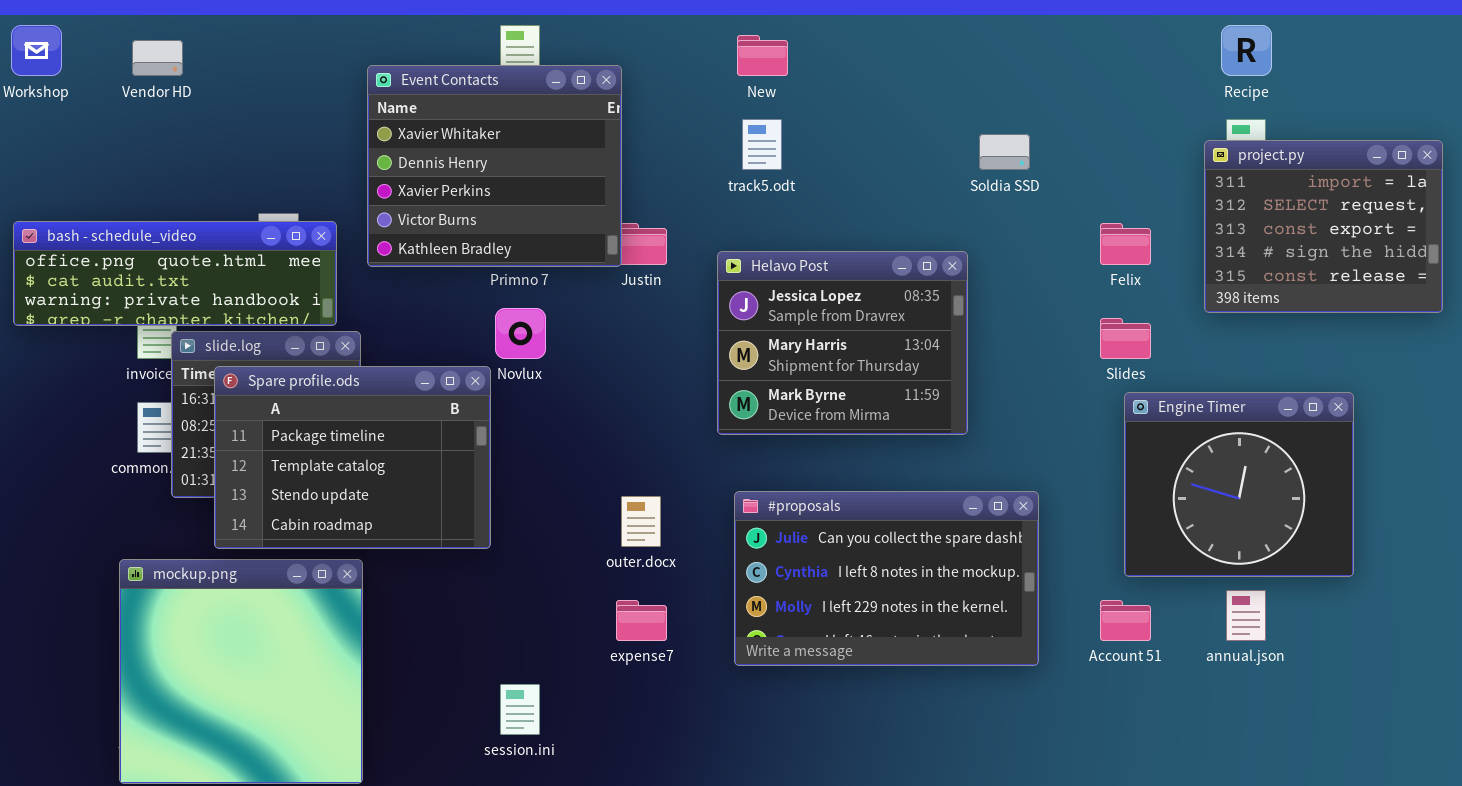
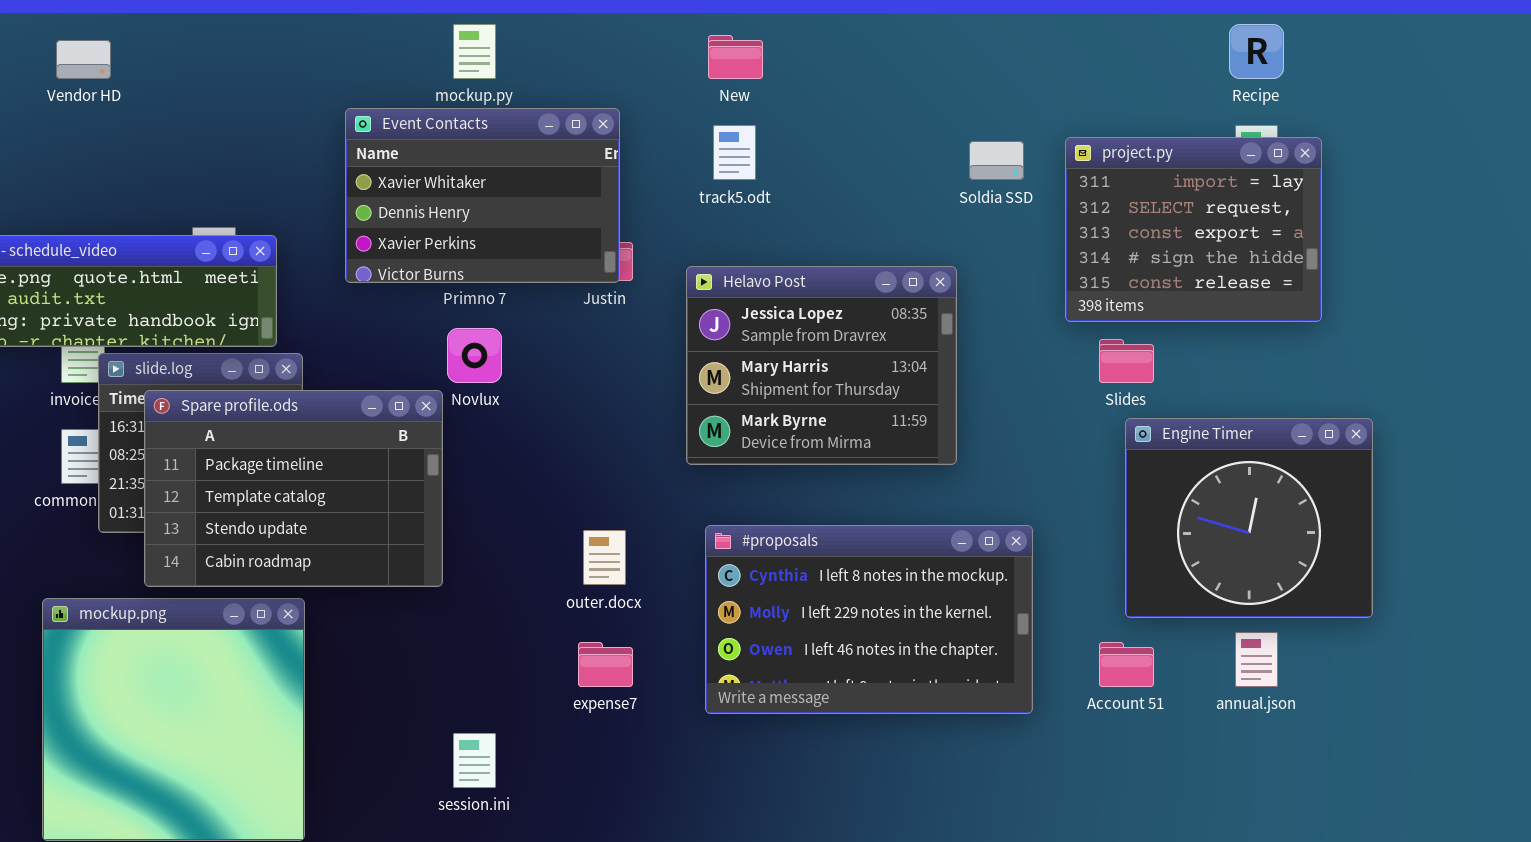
Event Contacts: [367,65,622,267] -> [345,108,620,283], moved, resized
project.py: [1204,140,1443,313] -> [1065,137,1322,322], moved
#proposals: [734,491,1039,666] -> [705,525,1033,714], scrolled down 1 row

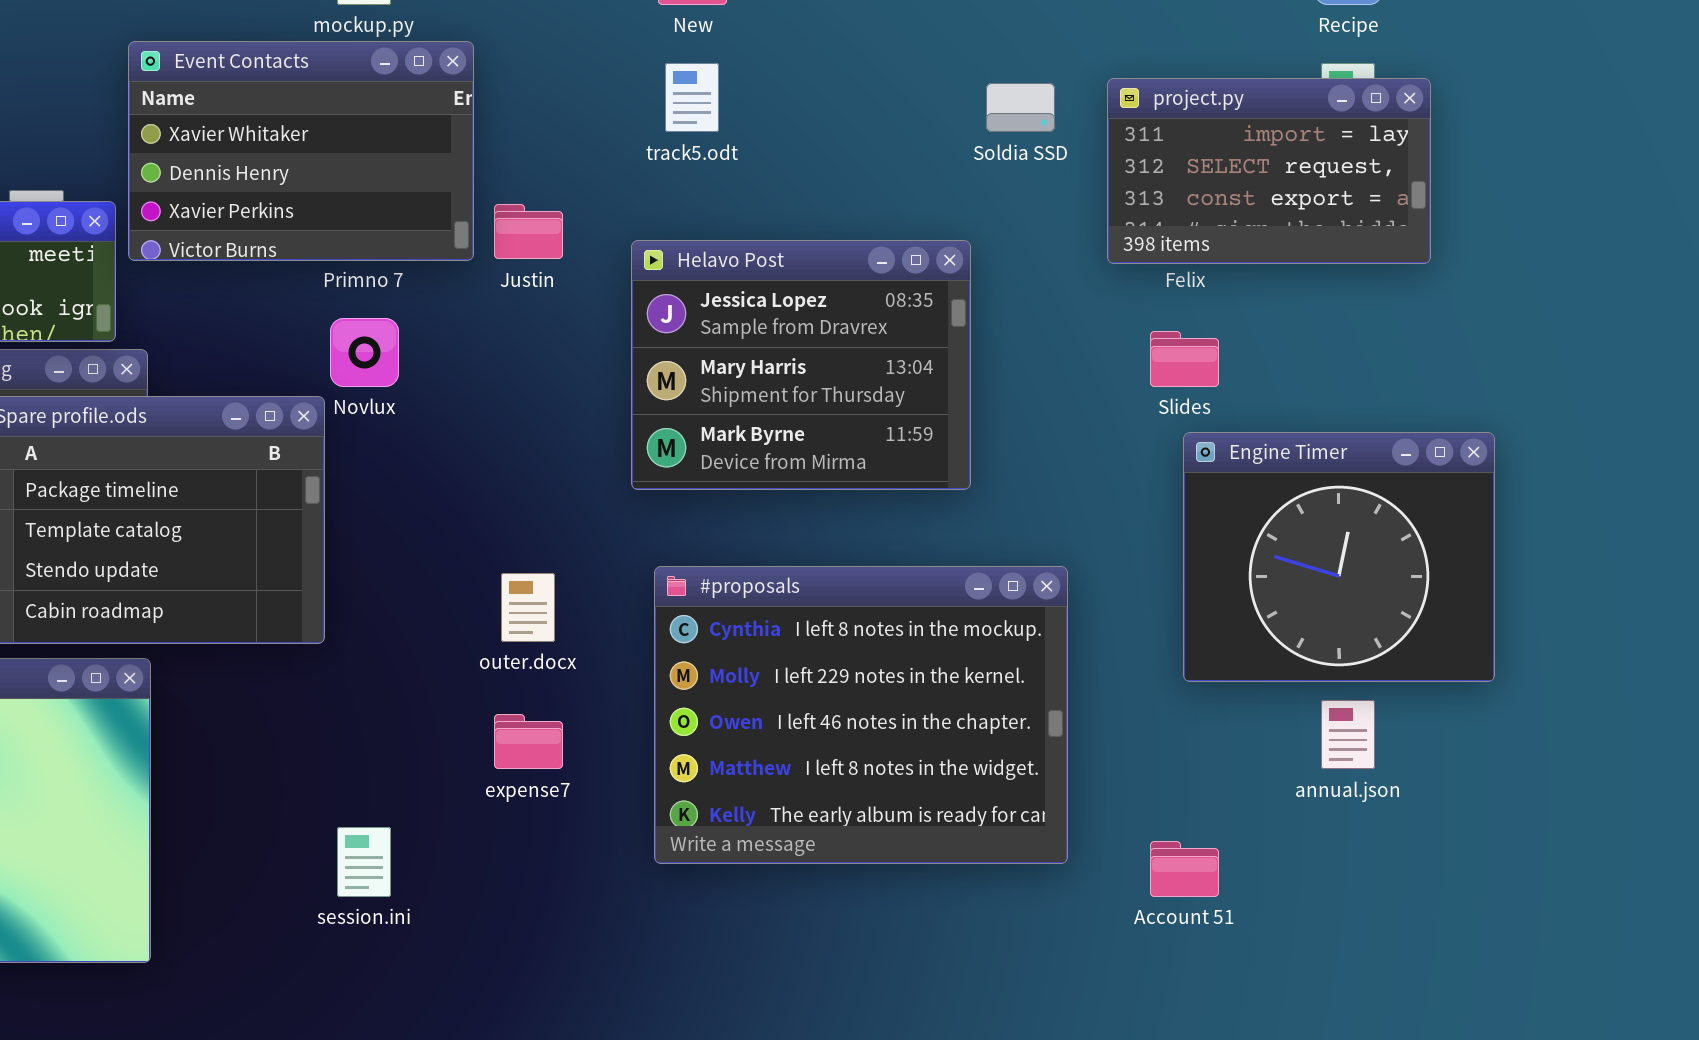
Event Contacts: [345,108,620,283] -> [128,41,474,261], moved
project.py: [1065,137,1322,322] -> [1107,78,1431,264], resized
#proposals: [705,525,1033,714] -> [654,566,1068,864], resized
Account 51: [1099,642,1154,687] -> [1150,841,1219,897], moved

